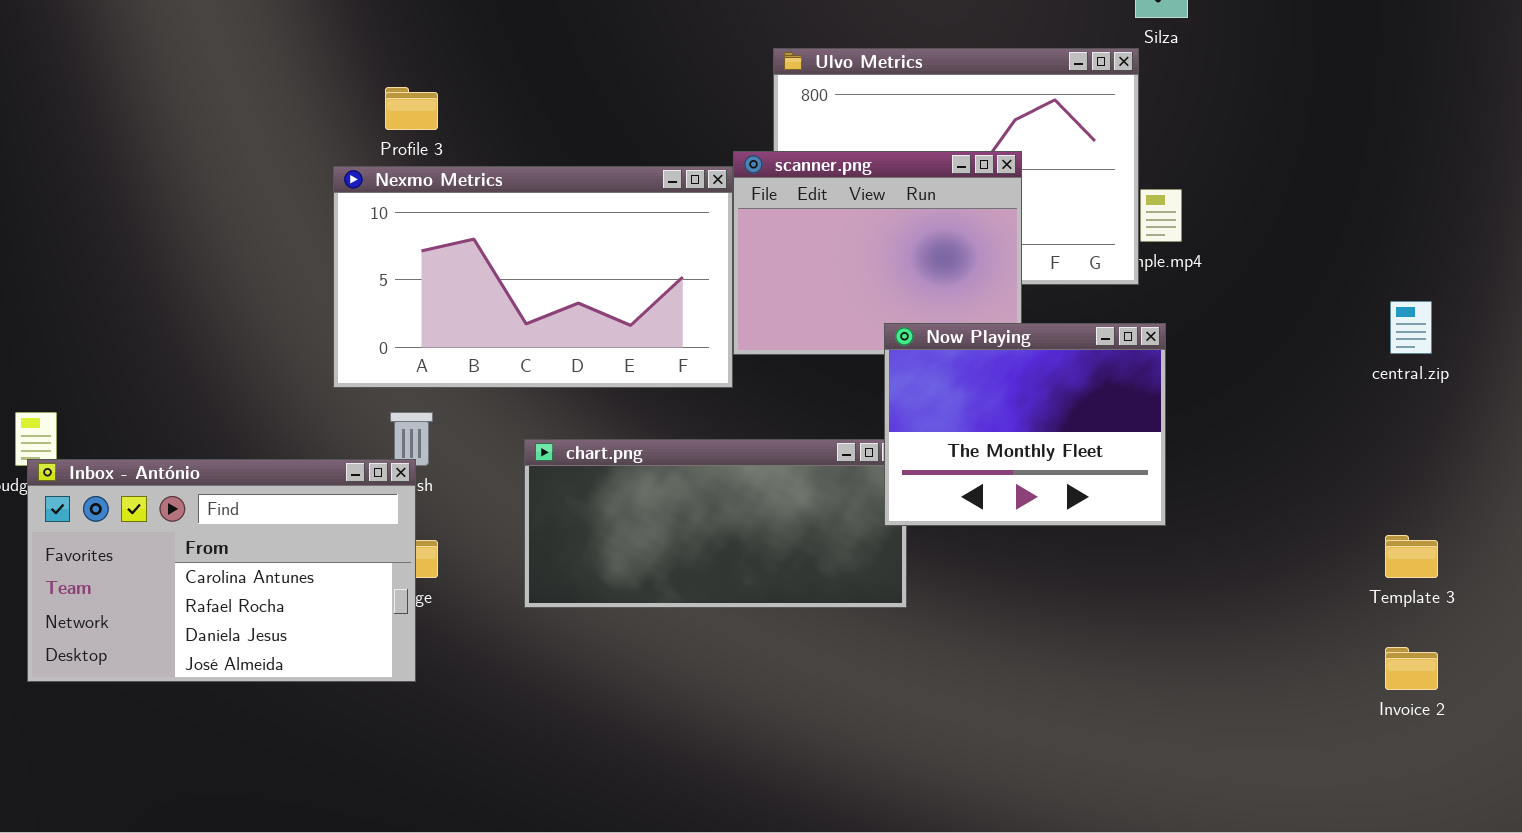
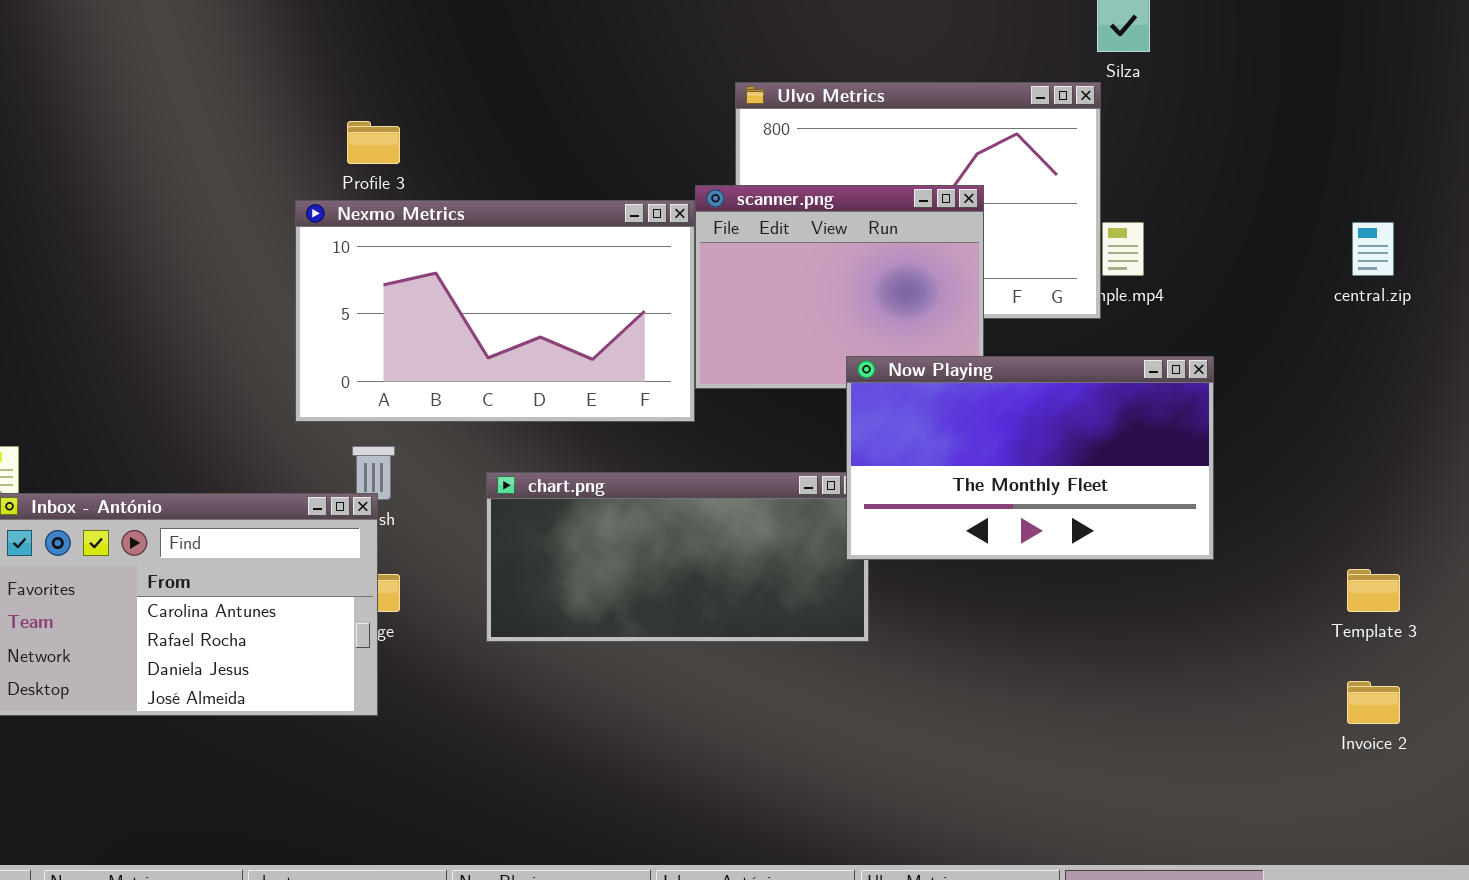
central.zip: [1390,301,1432,354] -> [1352,222,1394,276], moved
Now Playing: [884,323,1166,526] -> [846,356,1214,560], resized

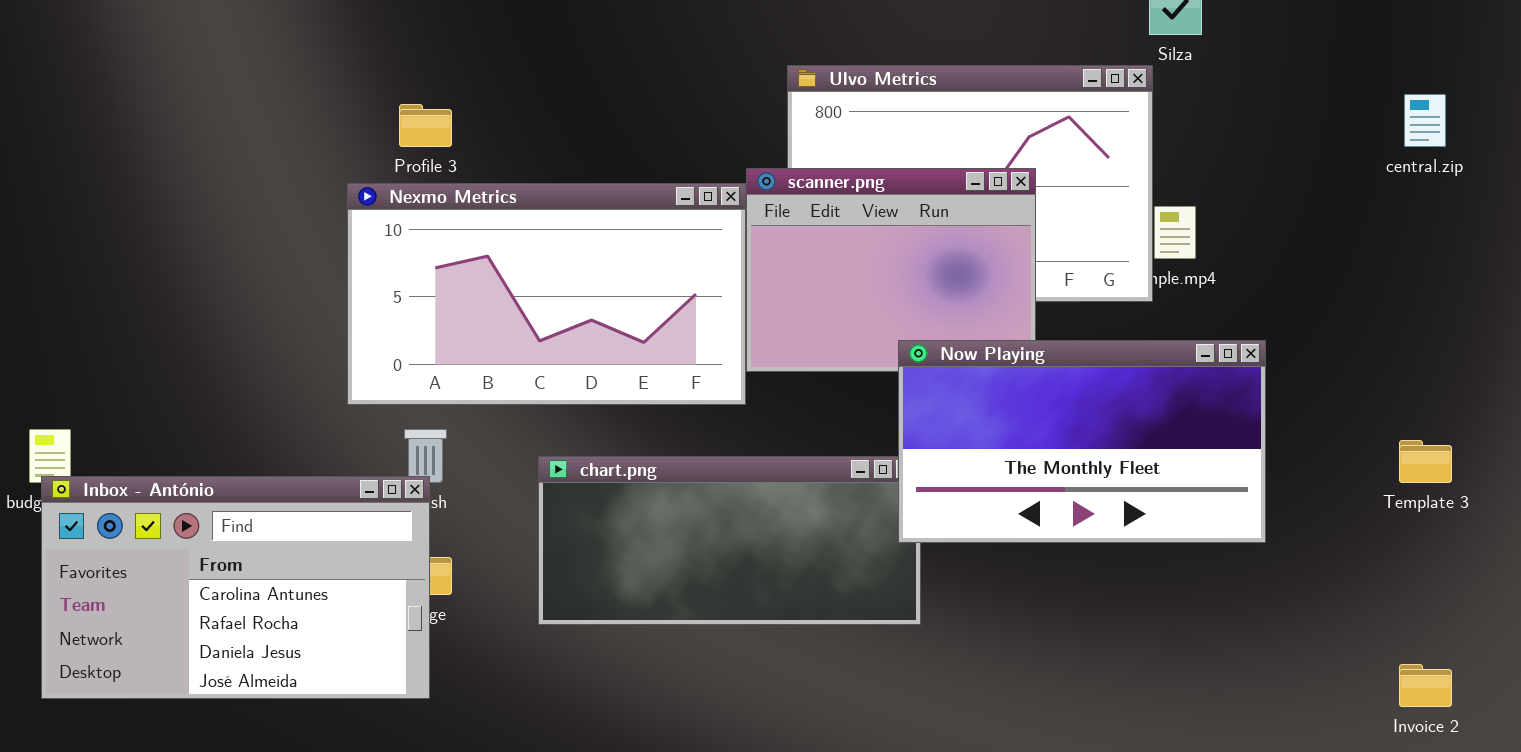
central.zip: [1352,222,1394,276] -> [1404,94,1446,147], moved
Template 3: [1347,569,1400,612] -> [1399,440,1452,483], moved

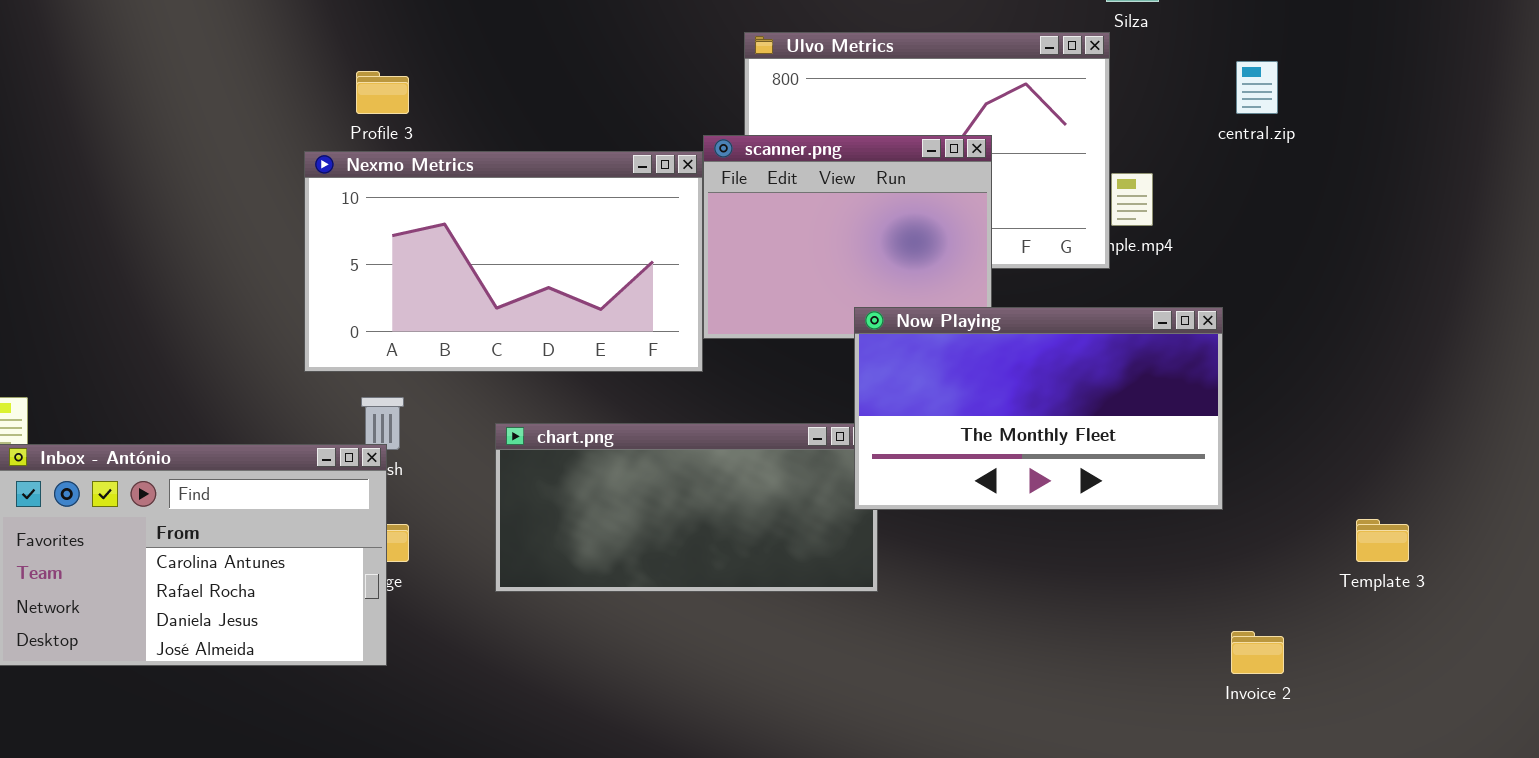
central.zip: [1404,94,1446,147] -> [1236,61,1278,114], moved
Template 3: [1399,440,1452,483] -> [1356,519,1409,562], moved
Invoice 2: [1399,664,1452,707] -> [1231,631,1284,674], moved

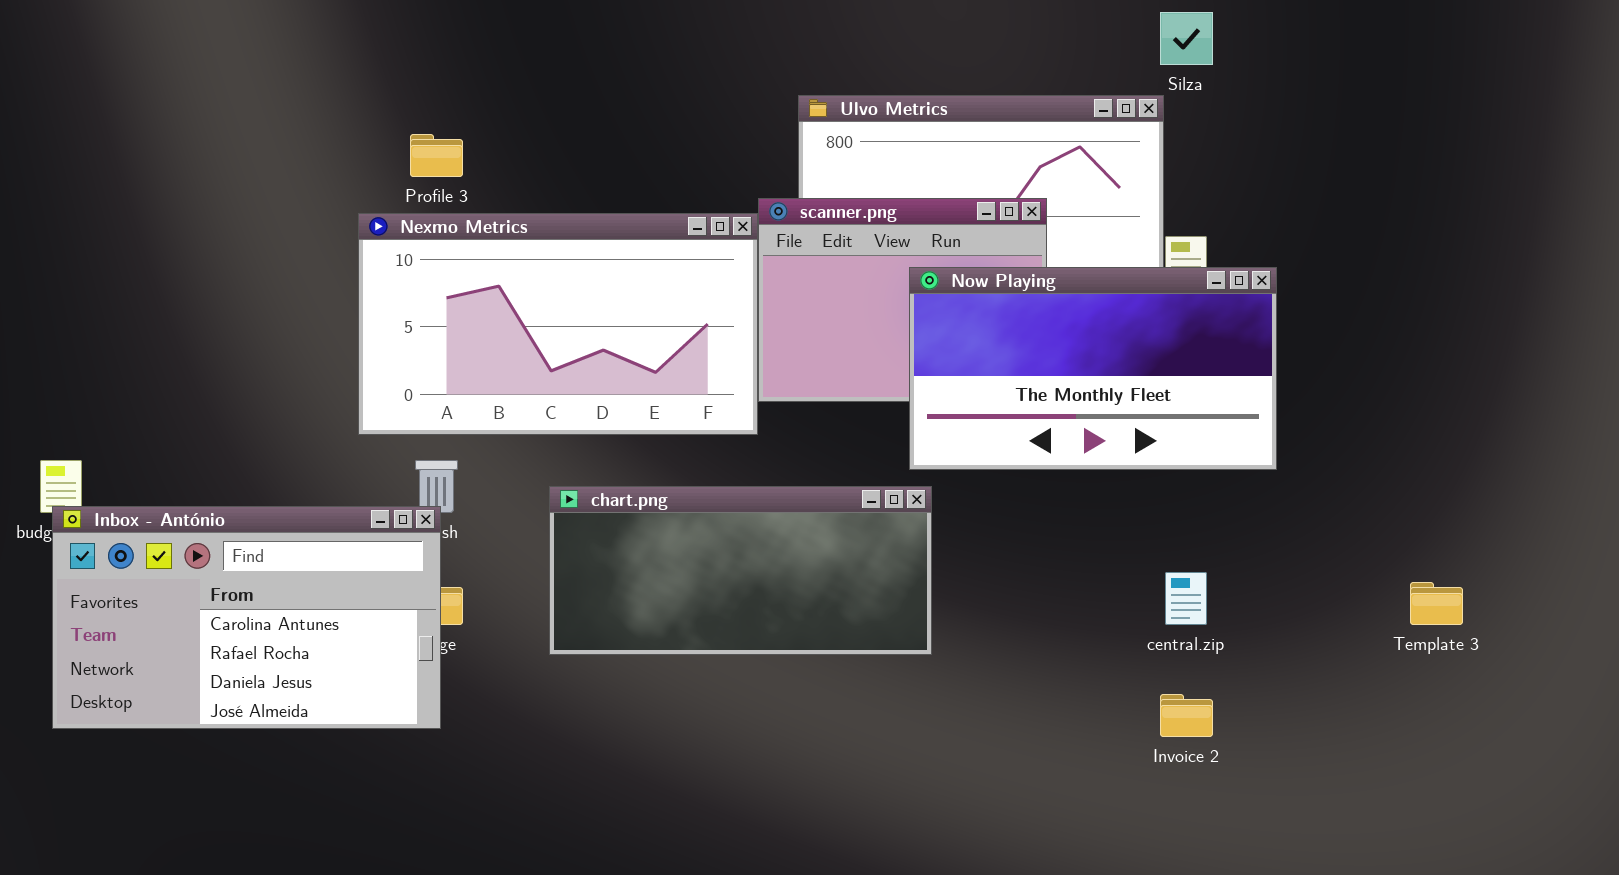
central.zip: [1236,61,1278,114] -> [1165,572,1207,625], moved
Now Playing: [854,307,1223,510] -> [909,267,1277,470], moved
Invoice 2: [1231,631,1284,674] -> [1160,694,1213,737], moved

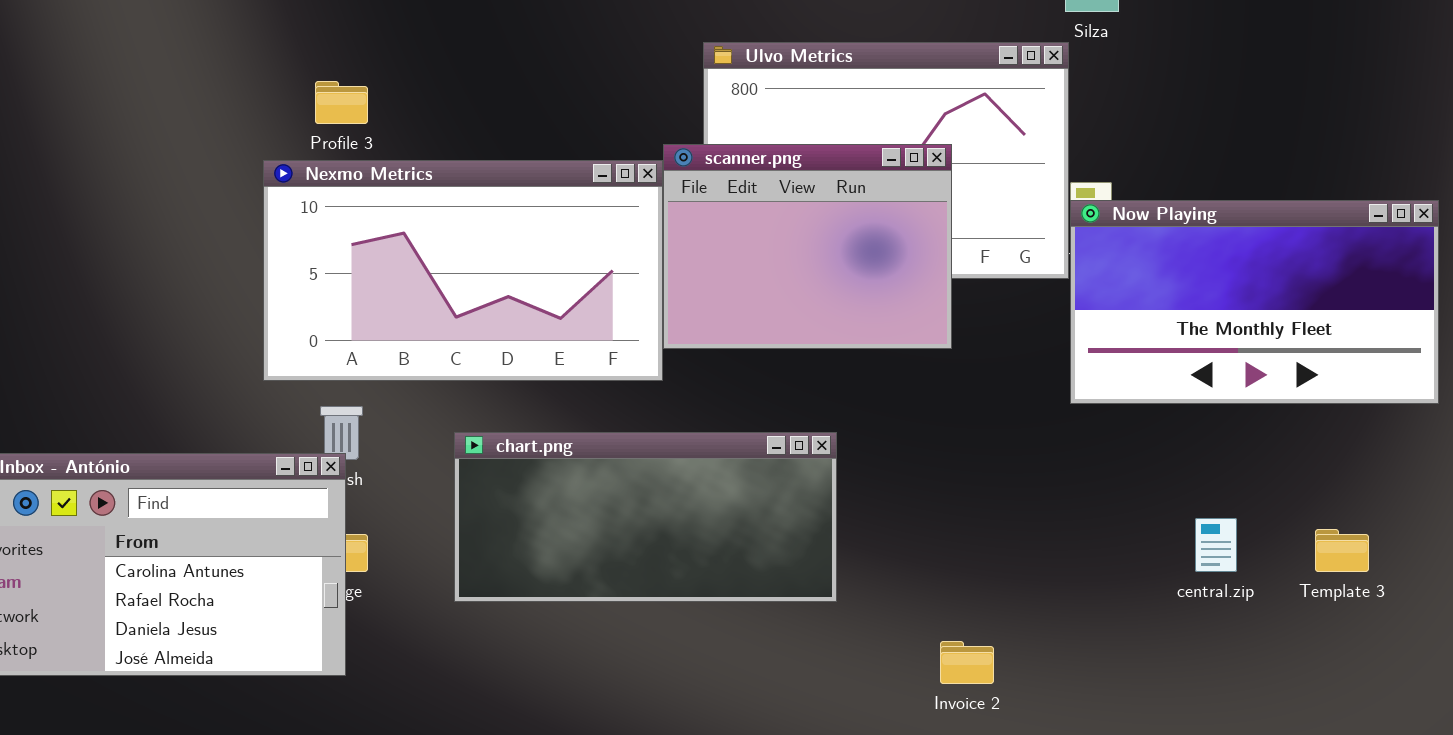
Now Playing: [909,267,1277,470] -> [1070,200,1439,404], moved
central.zip: [1165,572,1207,625] -> [1195,518,1237,572], moved
Invoice 2: [1160,694,1213,737] -> [940,641,994,684], moved

